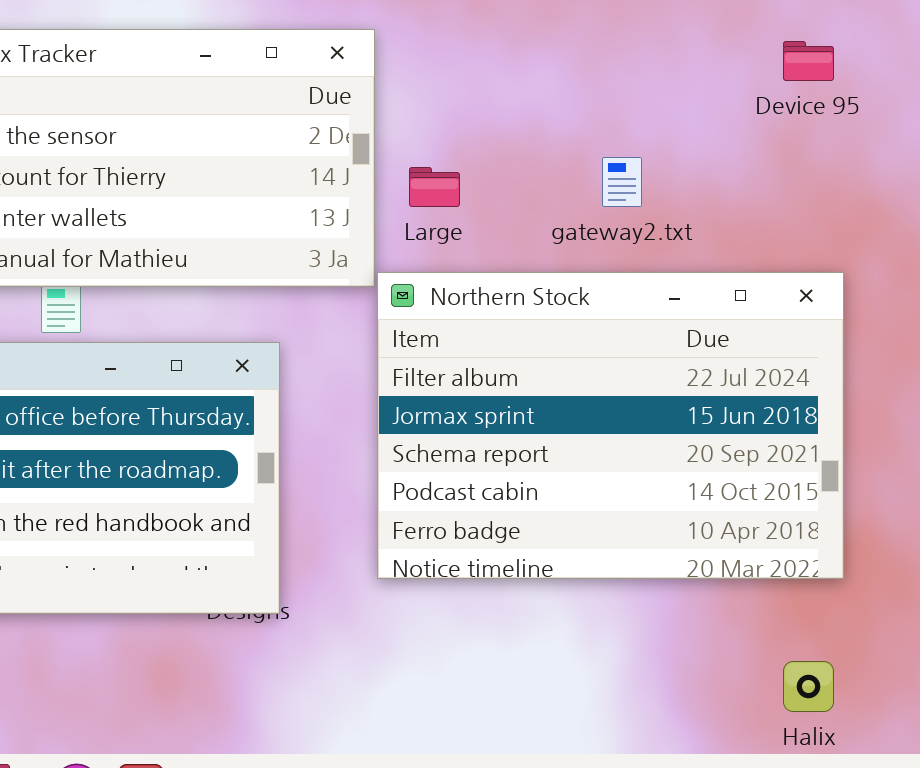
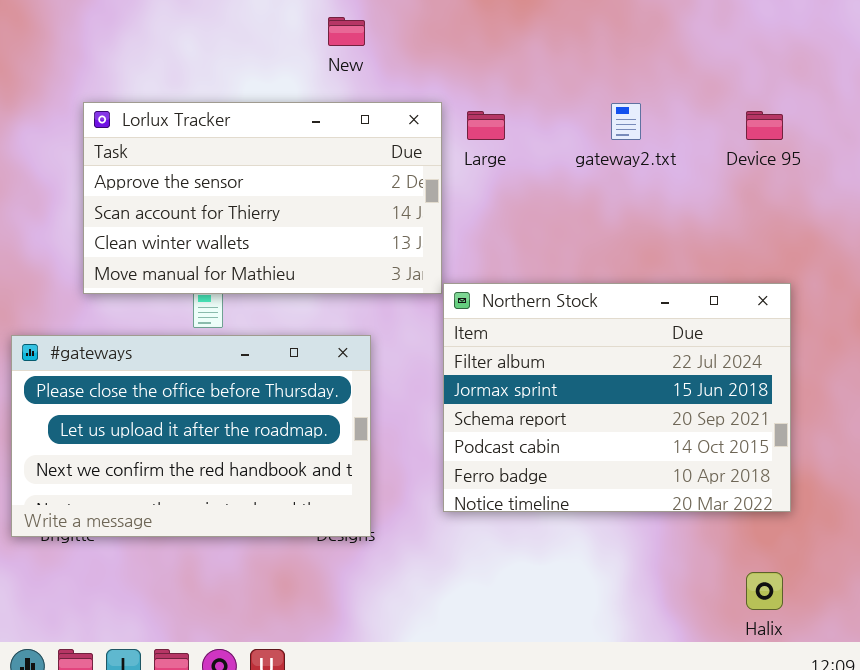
gateway2.txt: [602,157,642,207] -> [611,103,641,140], moved
Large: [409,167,460,207] -> [467,111,505,140], moved

